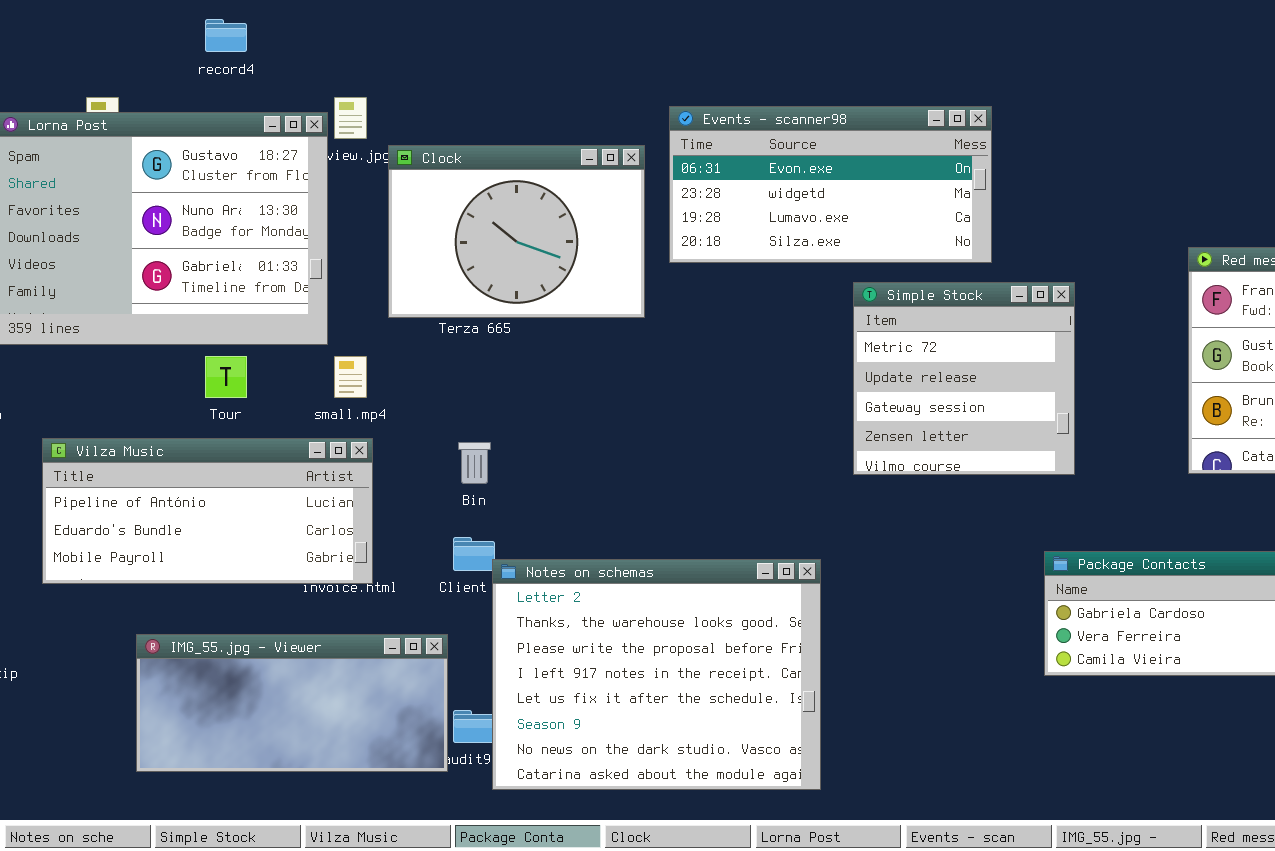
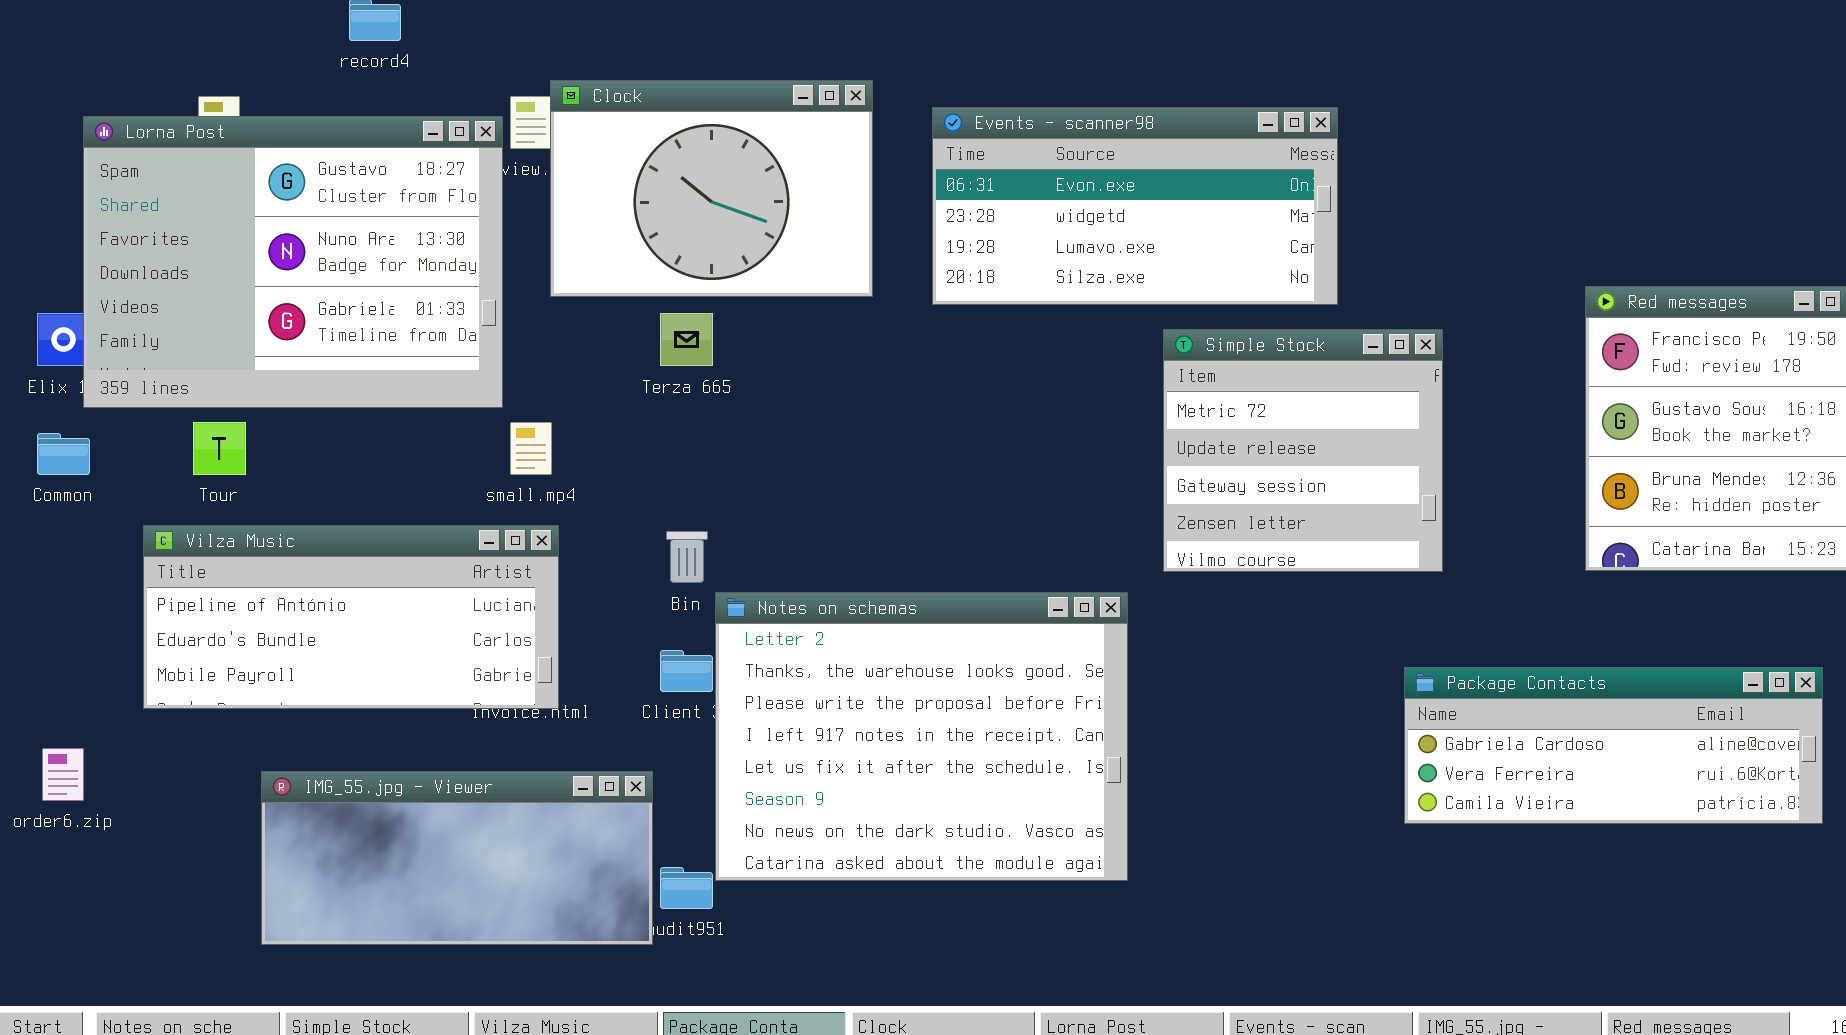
Clock: [388,145,645,318] -> [550,80,873,297], moved
Tour: [205,356,247,398] -> [193,422,246,475], moved
Notes on schemas: [492,559,821,790] -> [715,592,1128,881], moved

